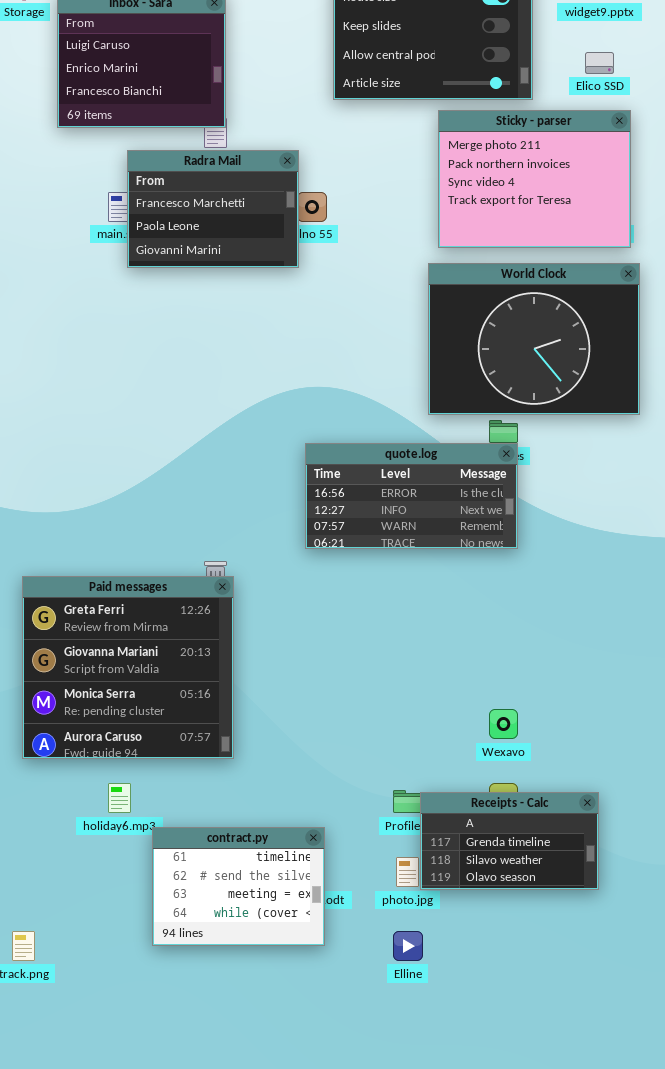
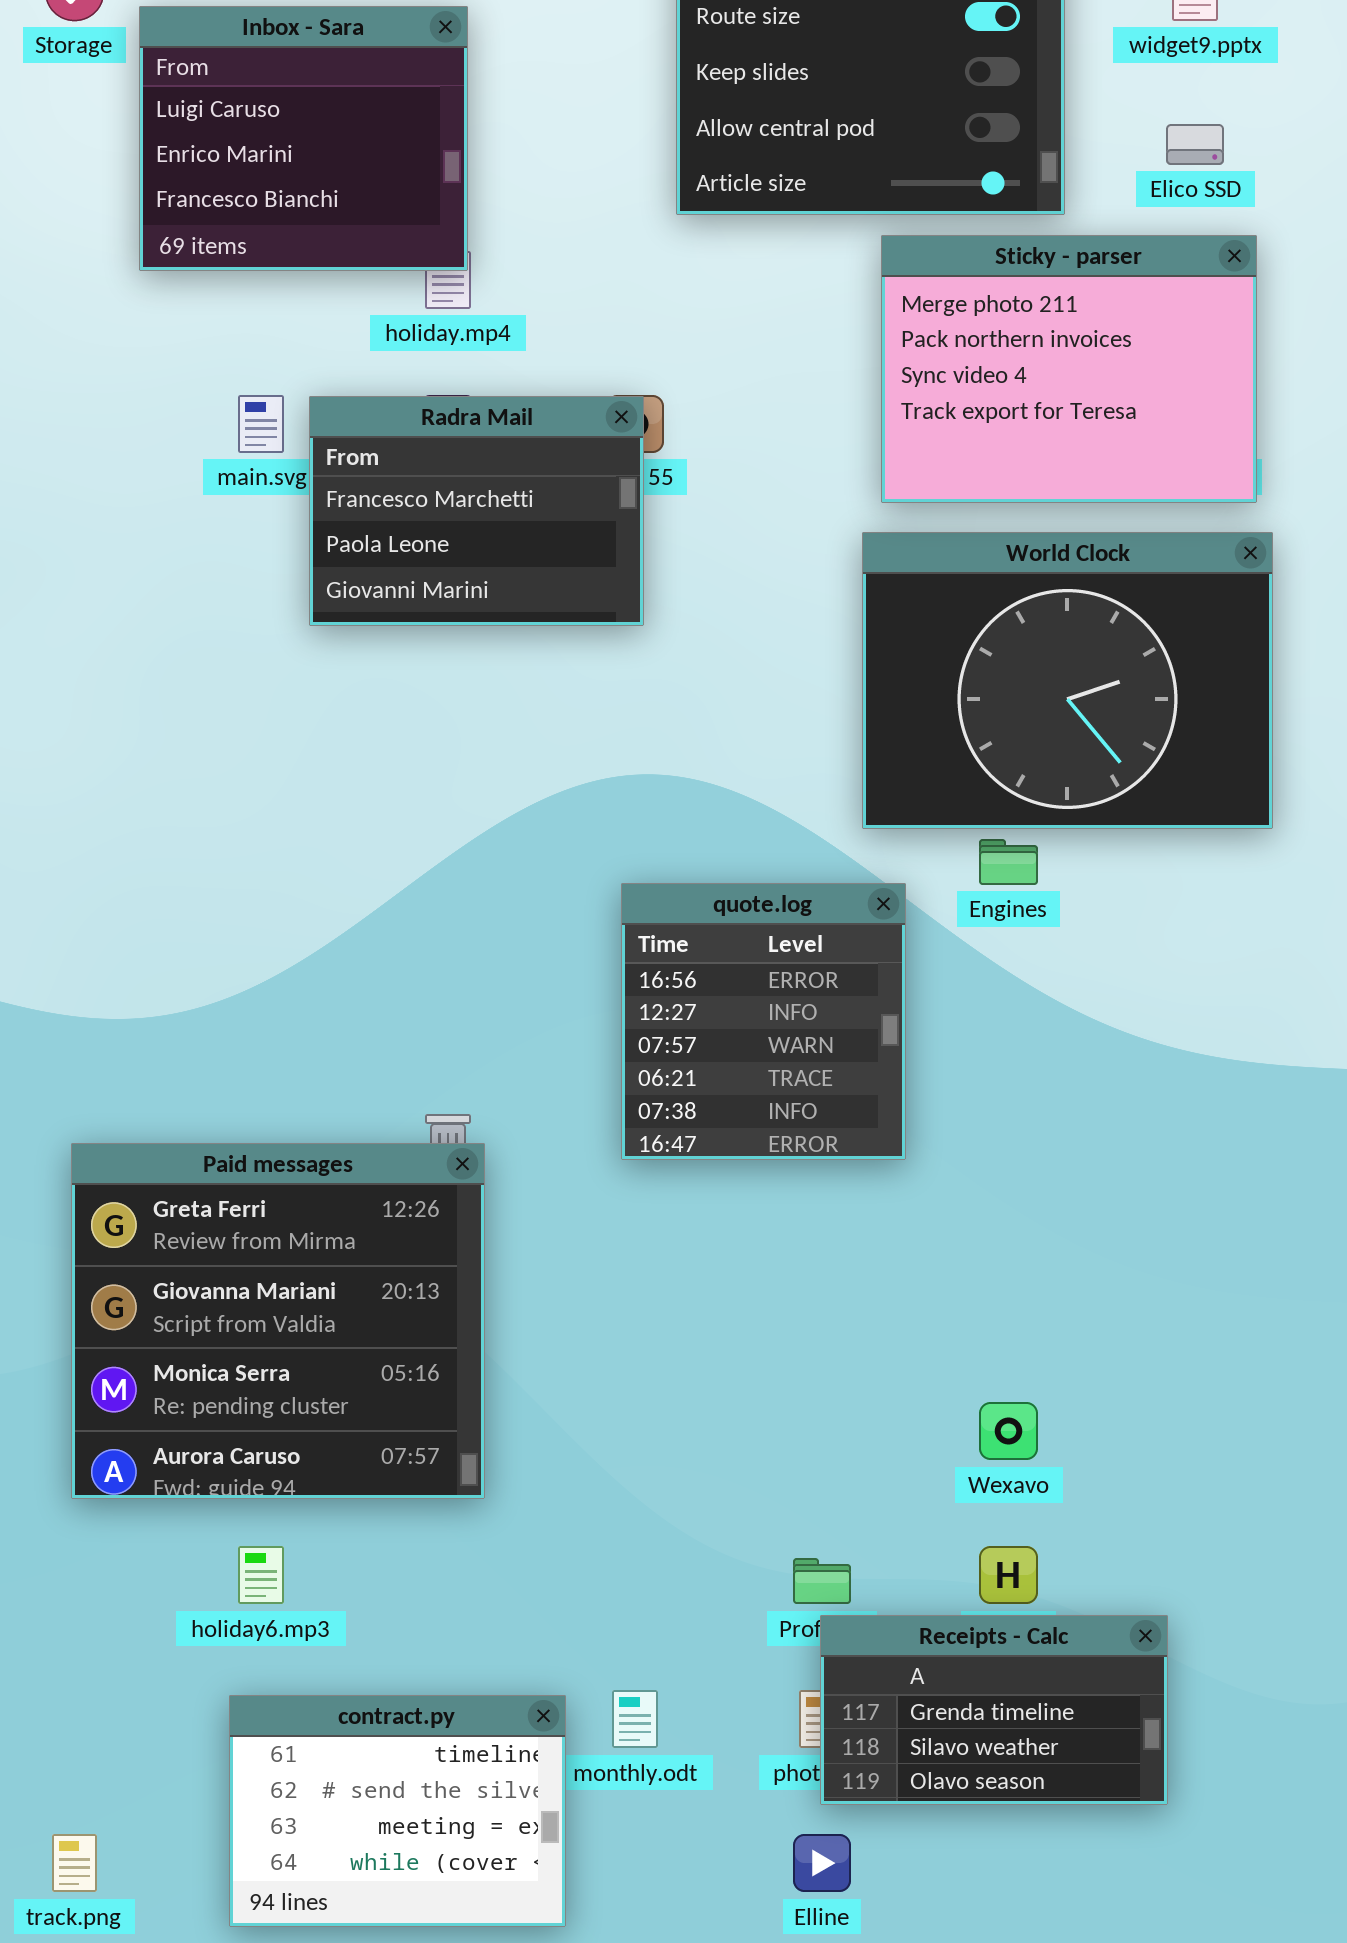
Radra Mail: [127,150,299,268] -> [309,396,644,626], moved
quote.log: [305,443,518,549] -> [621,883,906,1160], resized
Receipts - Calc: [420,792,599,890] -> [820,1615,1168,1805], moved
contract.py: [152,827,325,946] -> [229,1695,566,1927], moved

